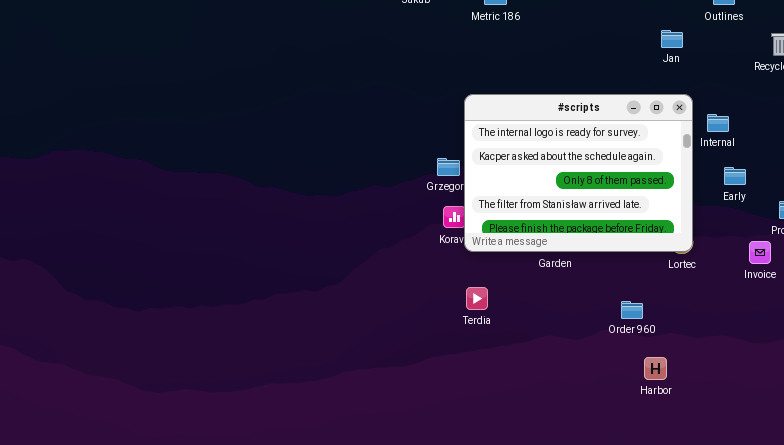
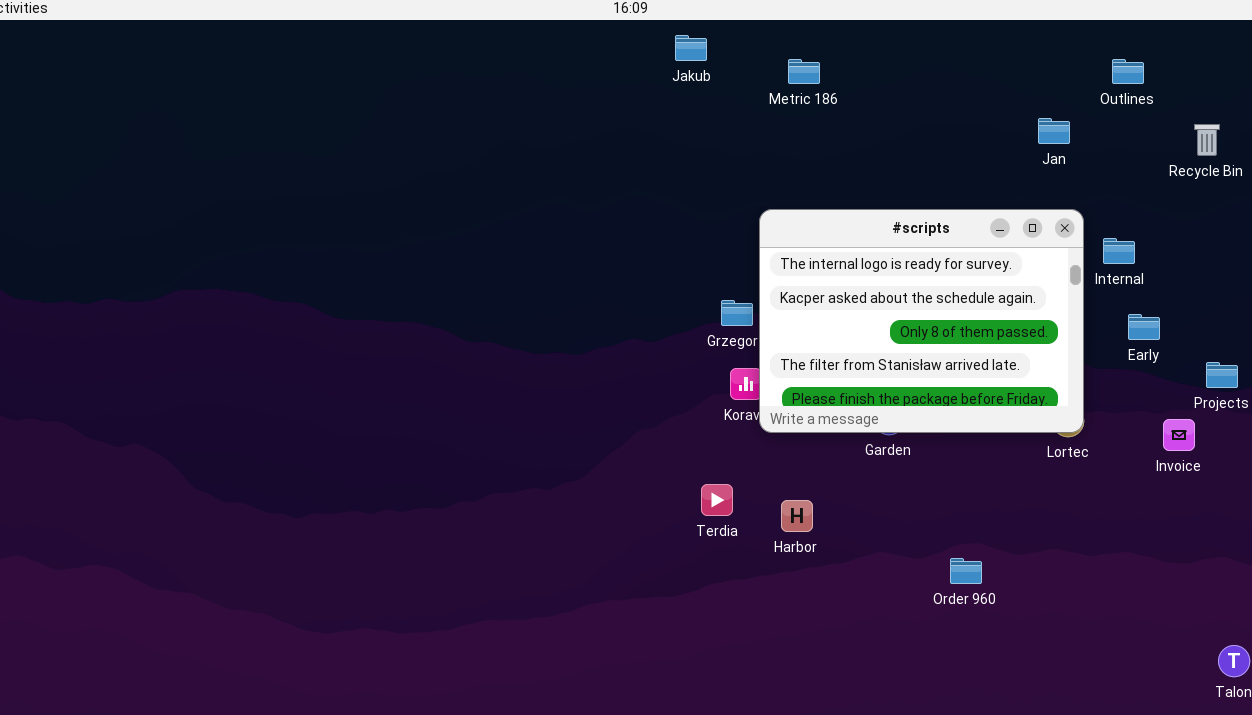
Terdia: [466,287,488,310] -> [701,484,733,516], moved
Order 960: [621,301,643,319] -> [950,558,982,584], moved
Harbor: [644,357,667,380] -> [781,500,813,532], moved

